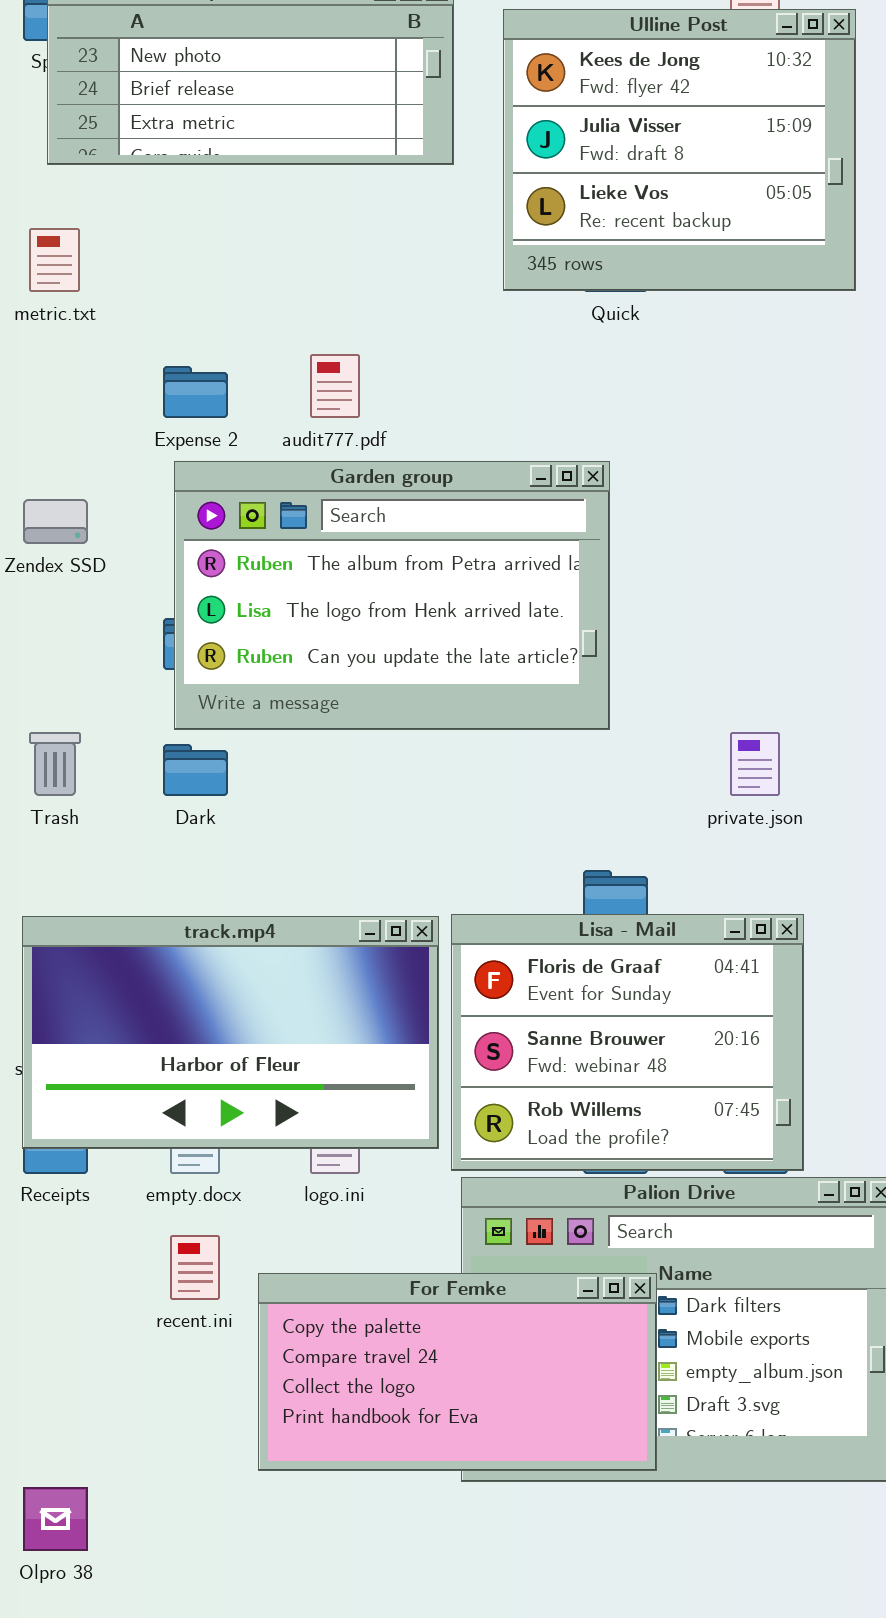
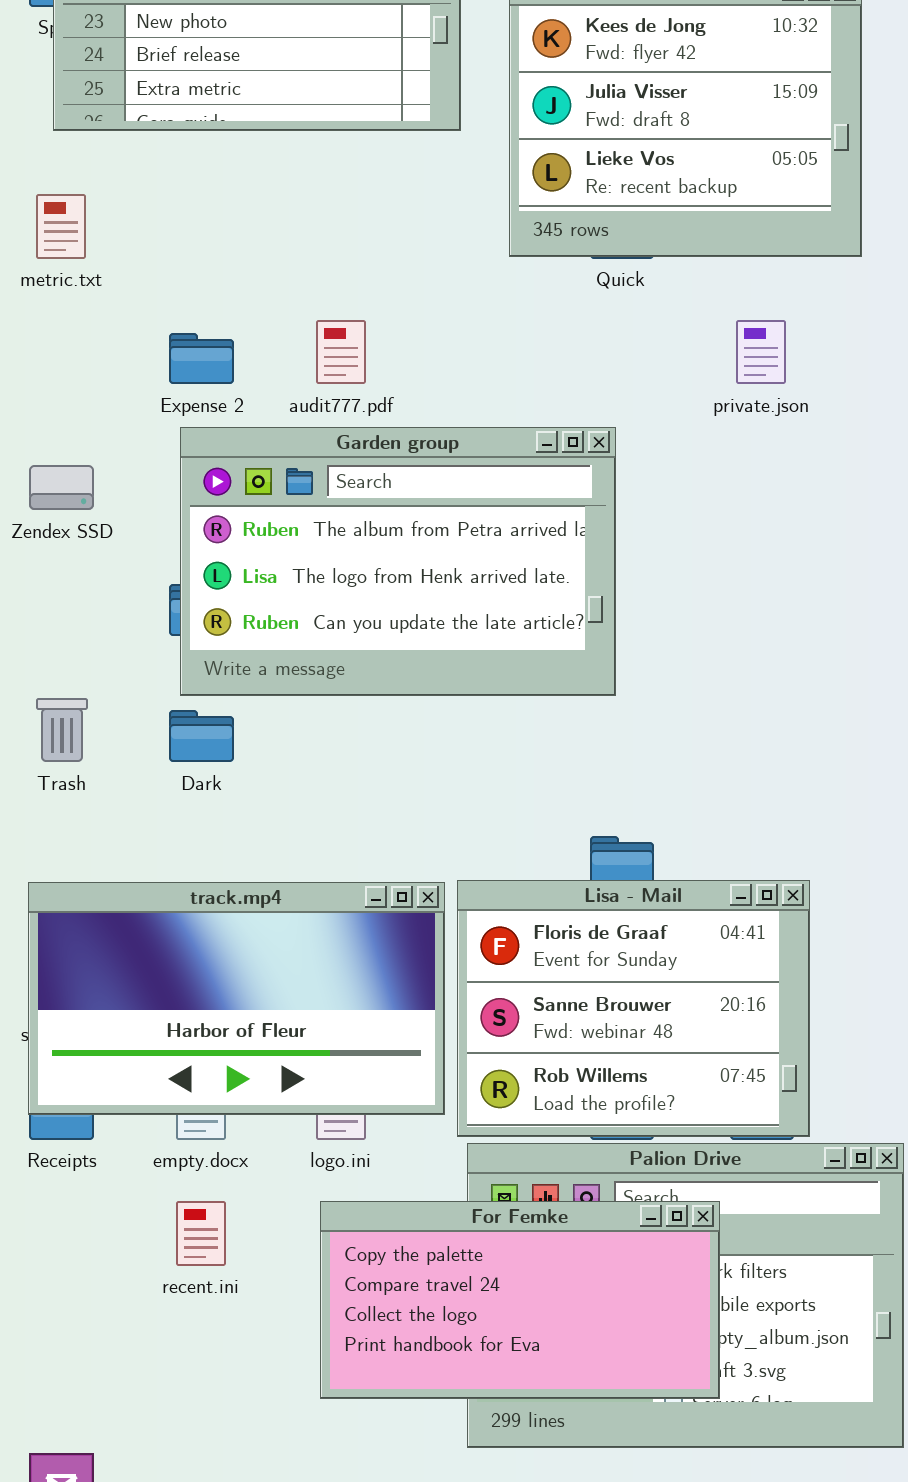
private.json: [730,732,780,796] -> [736,320,786,384], moved
For Femke: [258,1273,657,1471] -> [320,1201,720,1399], moved

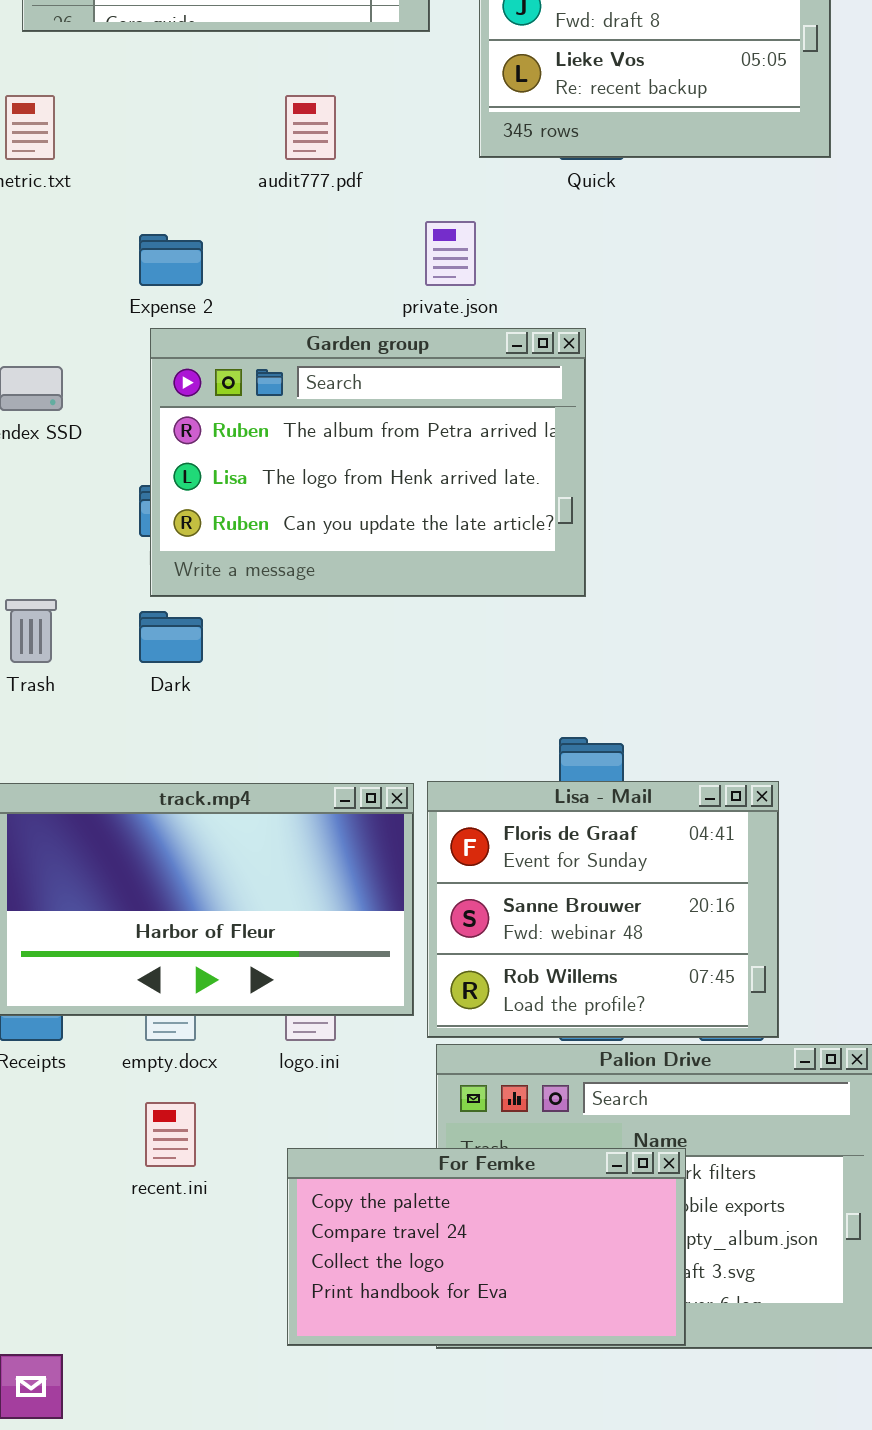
audit777.pdf: [316,320,366,384] -> [285,95,336,160], moved
private.json: [736,320,786,384] -> [425,221,476,286], moved
For Femke: [320,1201,720,1399] -> [287,1148,686,1346], moved

